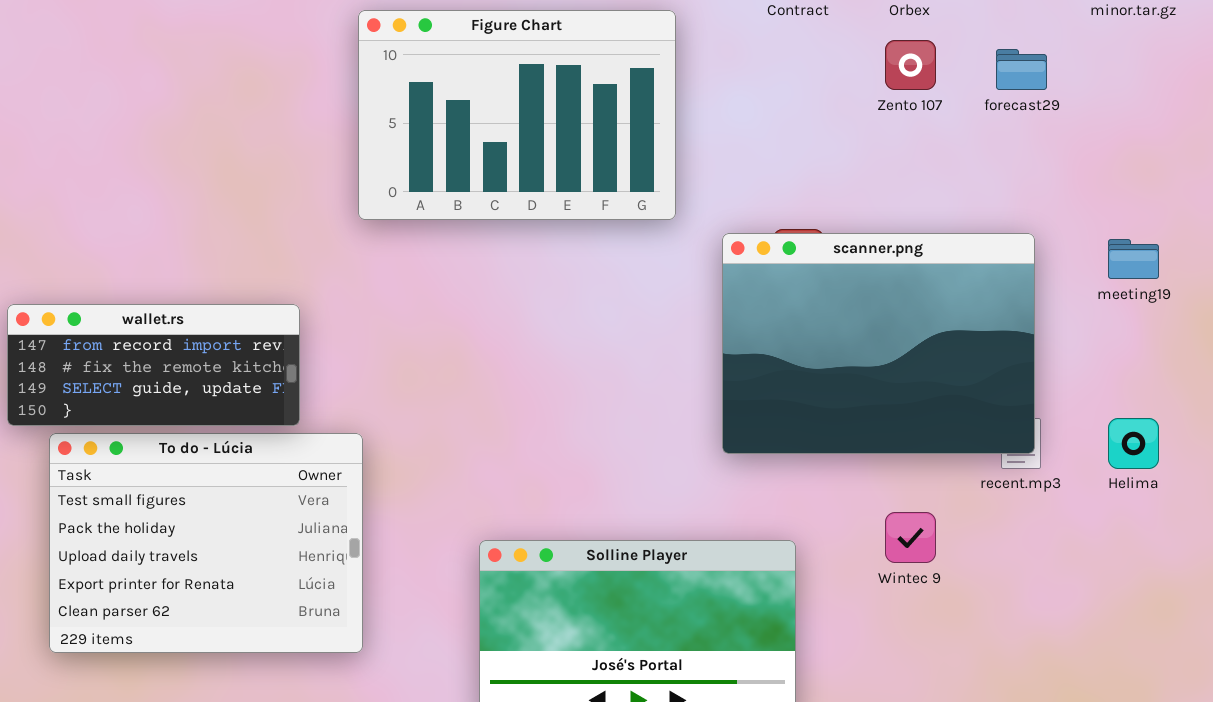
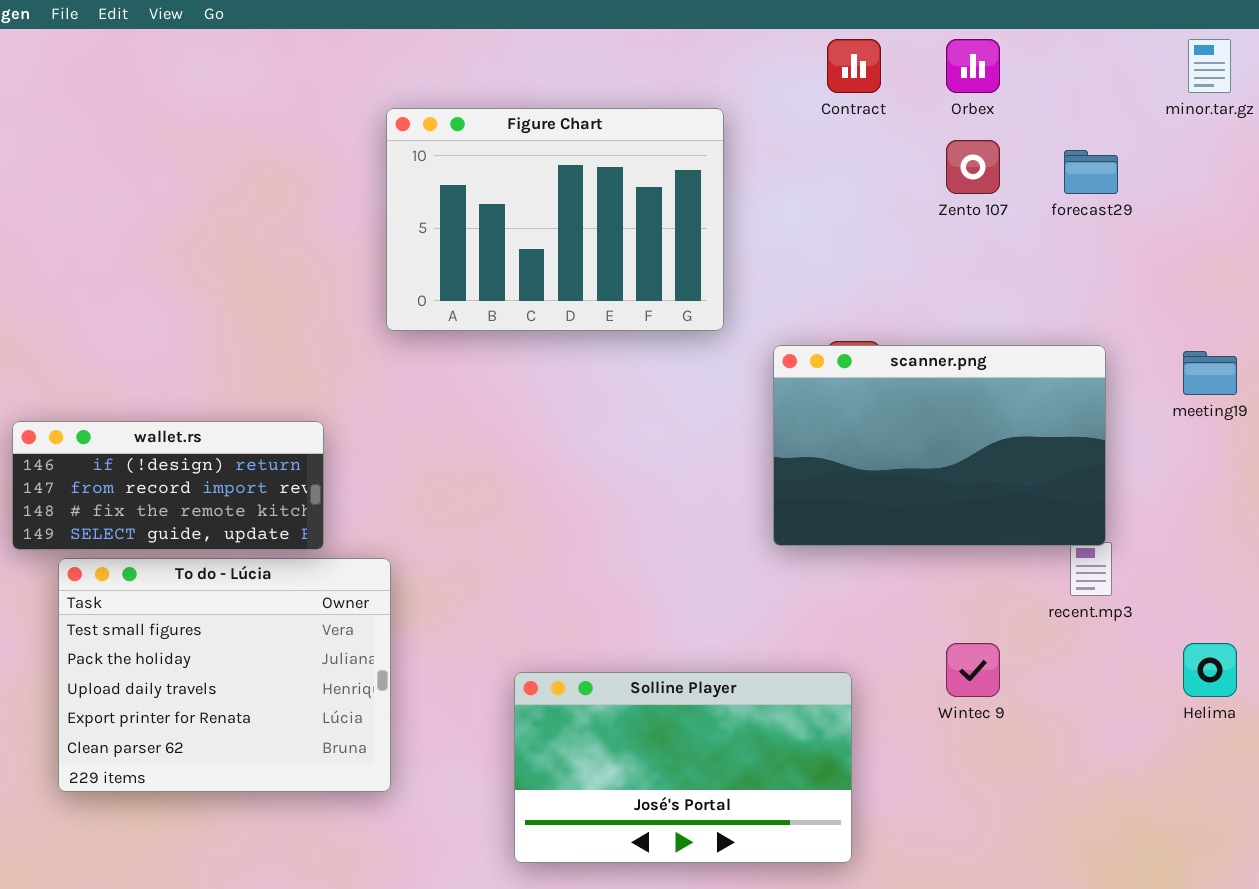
scanner.png: [722,233,1035,454] -> [773,345,1106,546], resized
wallet.rs: [7,304,300,426] -> [12,421,324,550], scrolled up 1 row
Helima: [1108,418,1159,469] -> [1183,643,1237,697], moved

